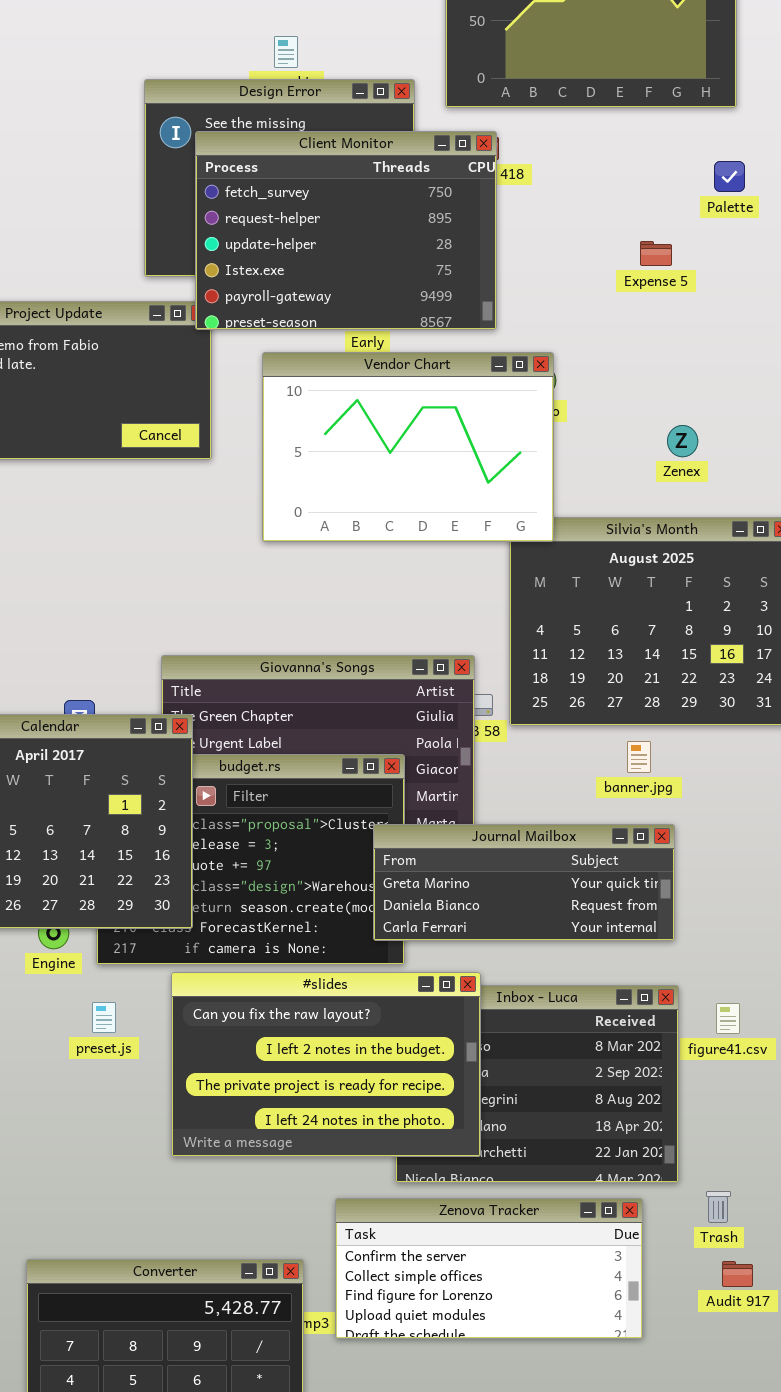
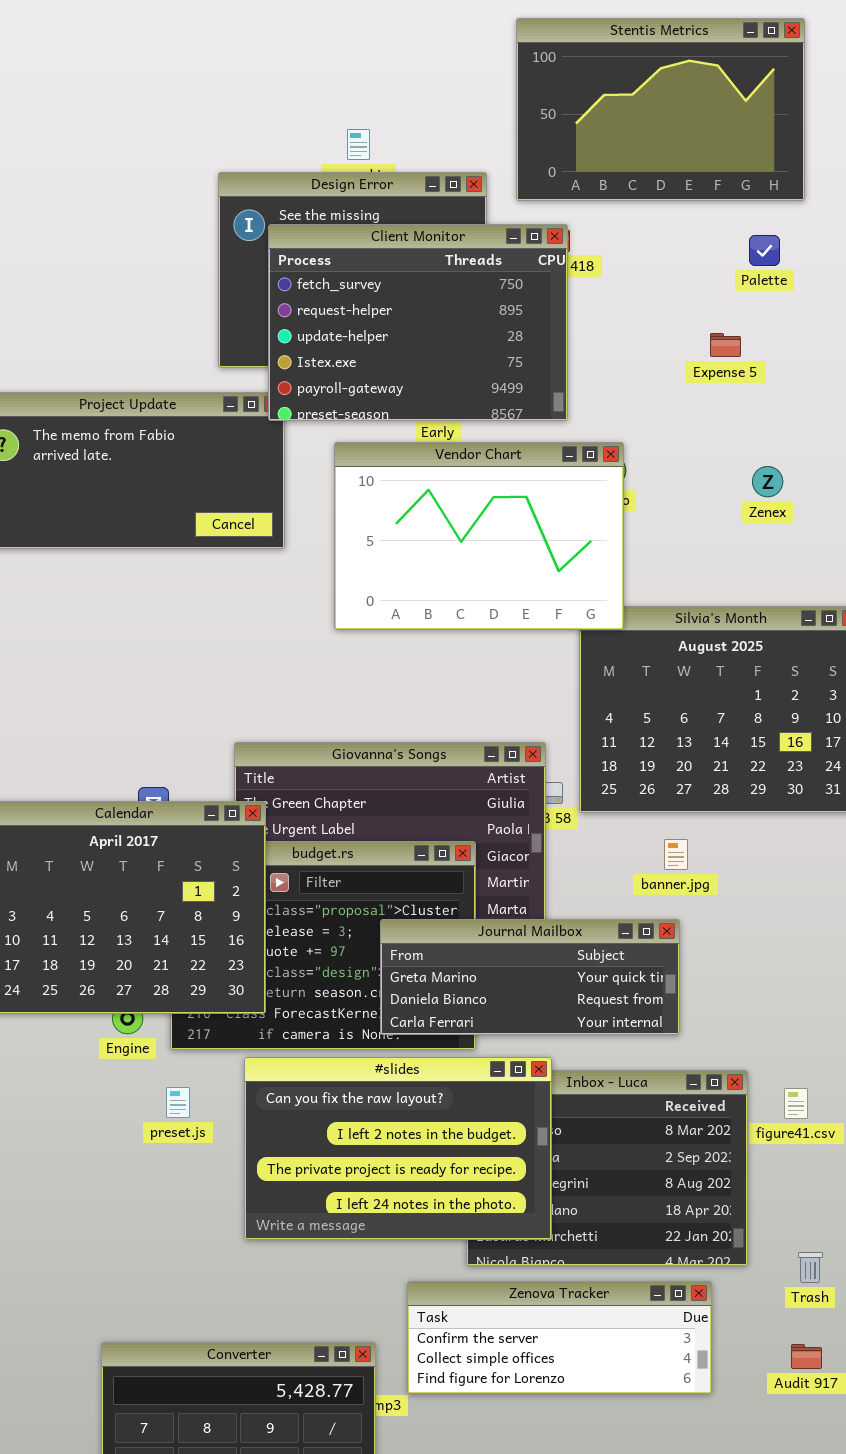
Palette: [714,161,745,192] -> [749,235,780,266], moved
Zenex: [667,425,698,457] -> [752,466,783,497], moved
banner.jpg: [627,741,651,773] -> [664,839,688,870], moved
Journal Mailbox: [373,824,675,941] -> [380,919,680,1035], moved
Trash: [706,1191,731,1223] -> [798,1252,823,1283], moved
Zenova Tracker: [335,1198,643,1339] -> [407,1281,712,1394], resized

